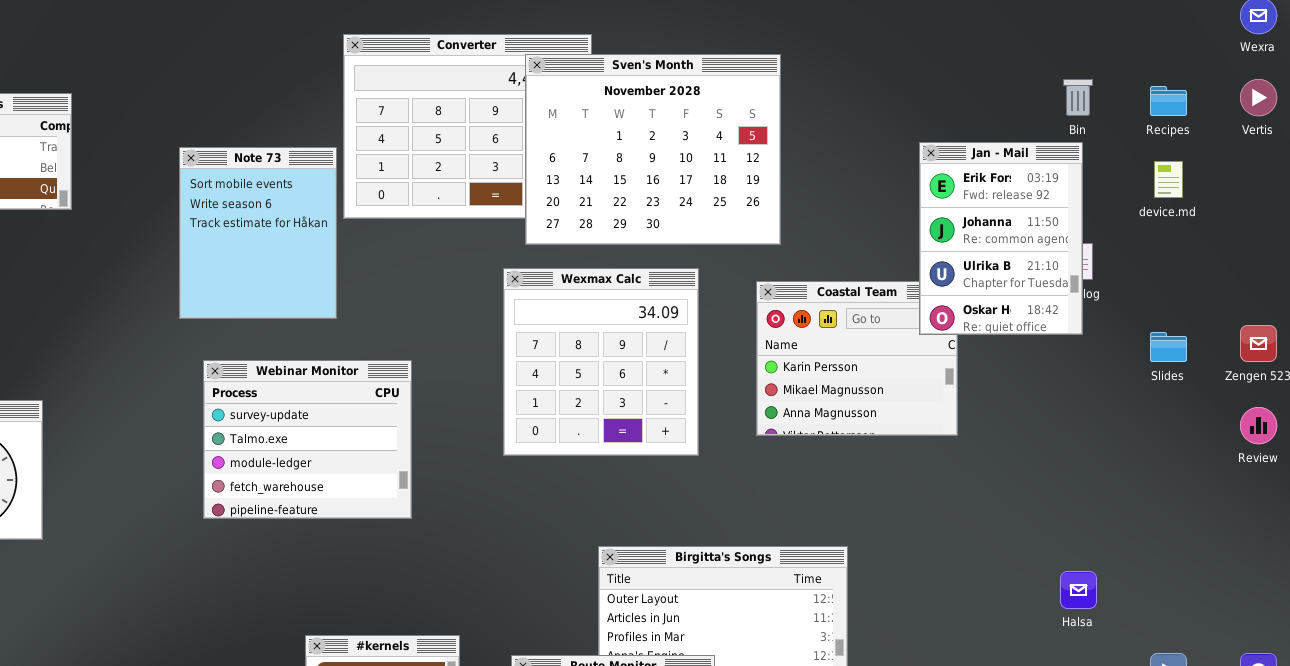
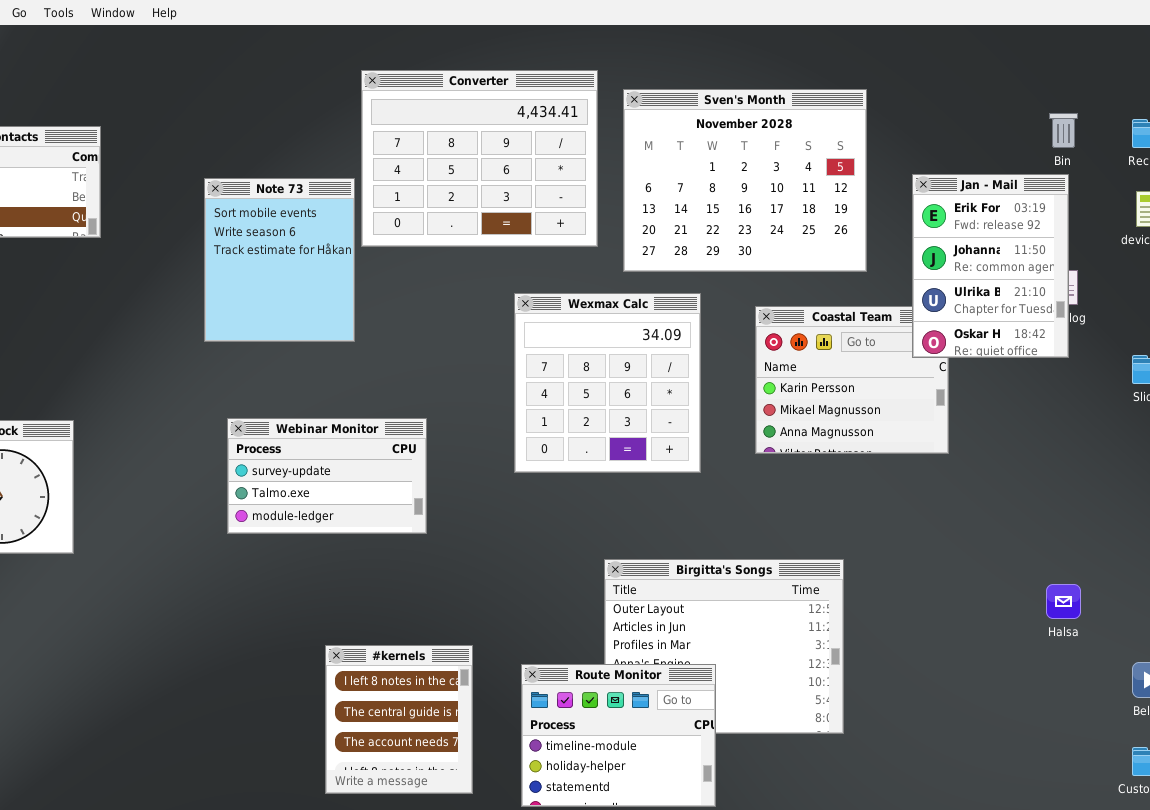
Sven's Month: [525,54,781,245] -> [623,89,867,272], moved
Webinar Monitor: [203,360,412,519] -> [227,418,427,534], resized

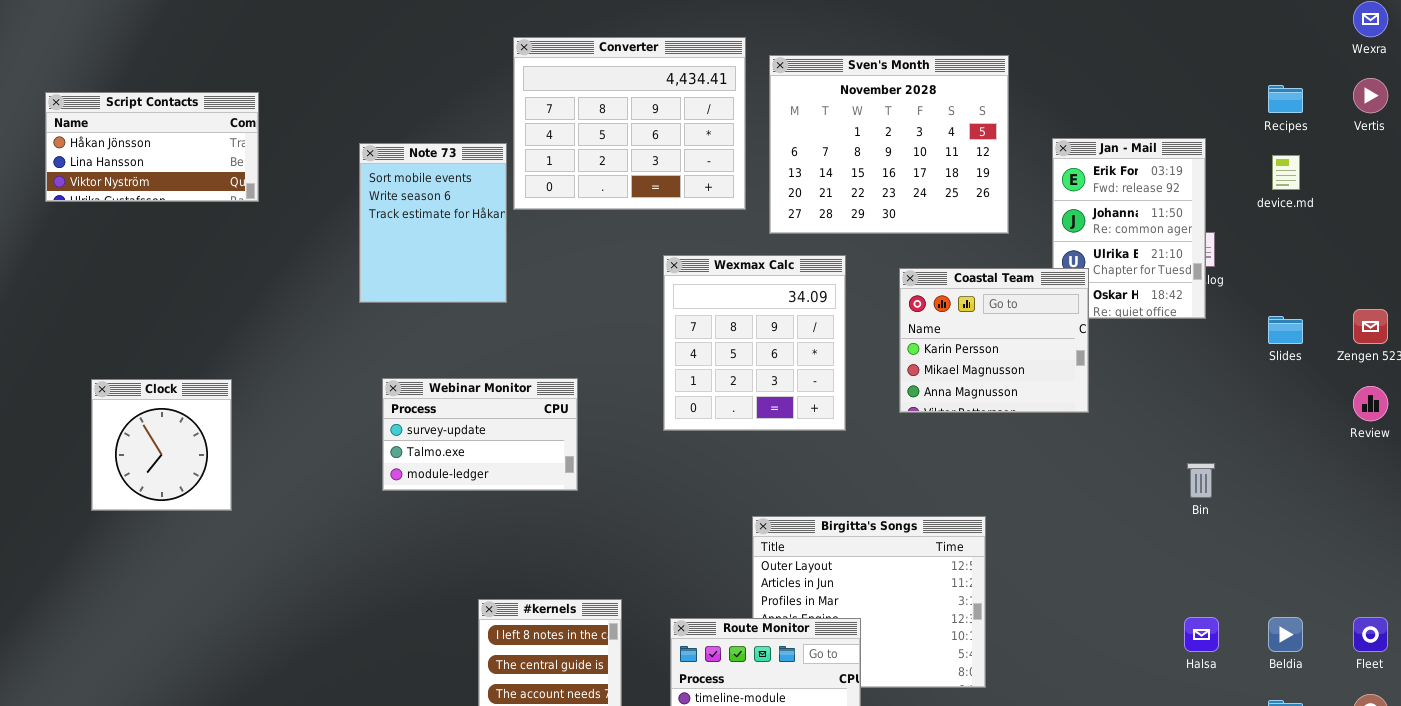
Bin: [1049,113,1078,148] -> [1187,463,1215,498], moved
Coastal Team: [755,306,949,454] -> [899,268,1089,413], raised
Halsa: [1046,584,1081,619] -> [1184,617,1219,652], moved

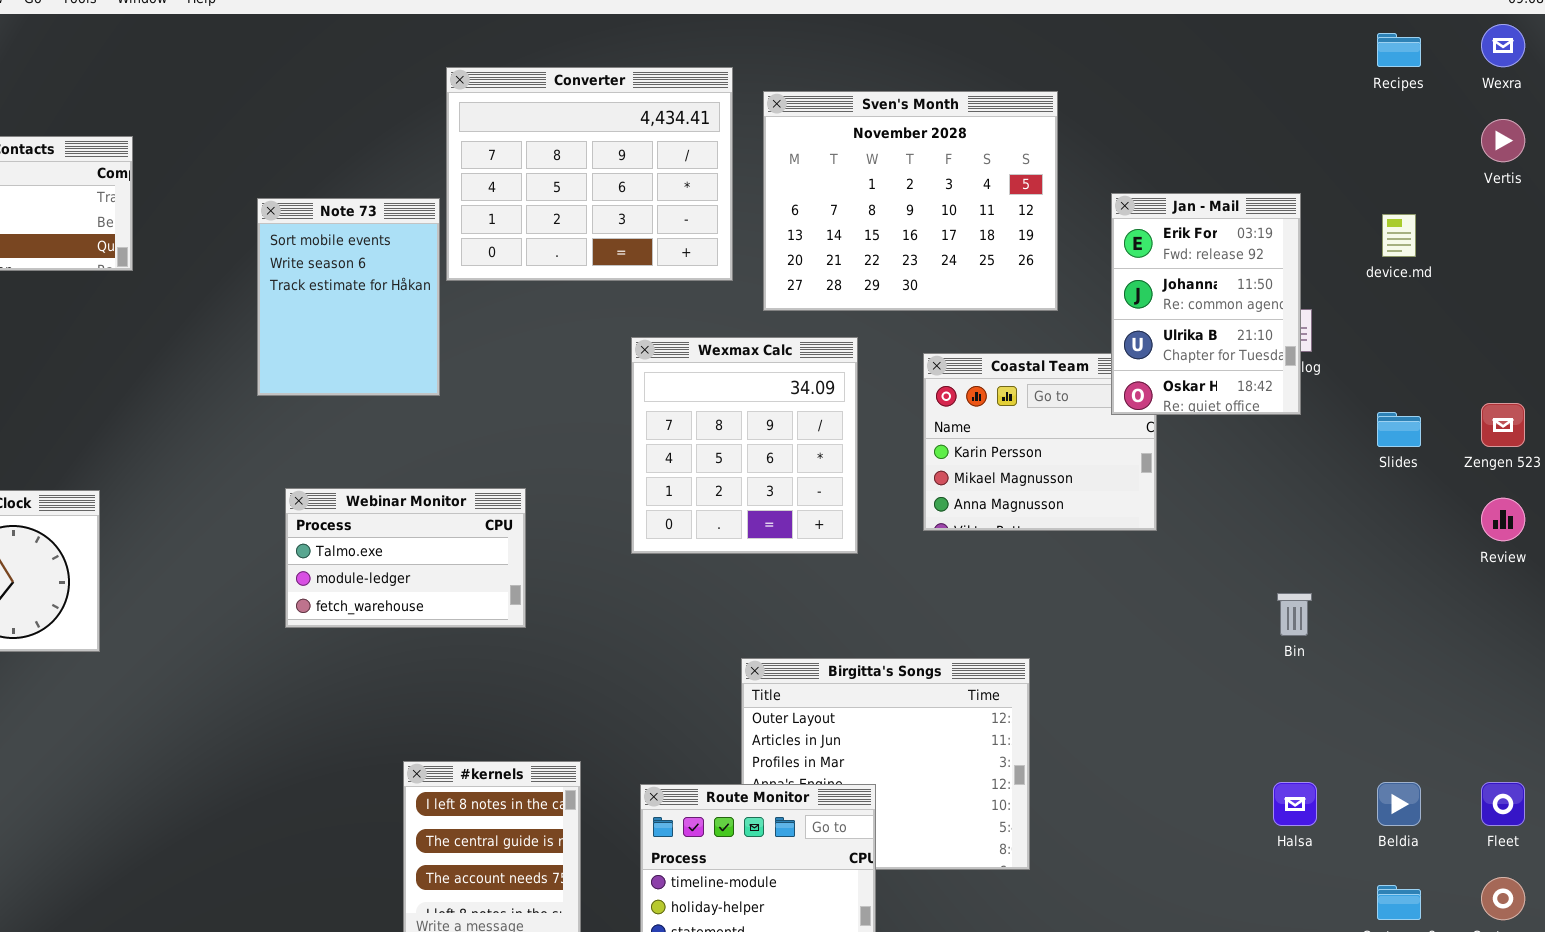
Recipes: [1268,85,1303,113] -> [1377,33,1421,67], moved
Jan - Mail: [1052,138,1206,319] -> [1111,193,1301,415], raised
Webinar Monitor: [382,378,578,491] -> [285,488,526,628], scrolled down 1 row

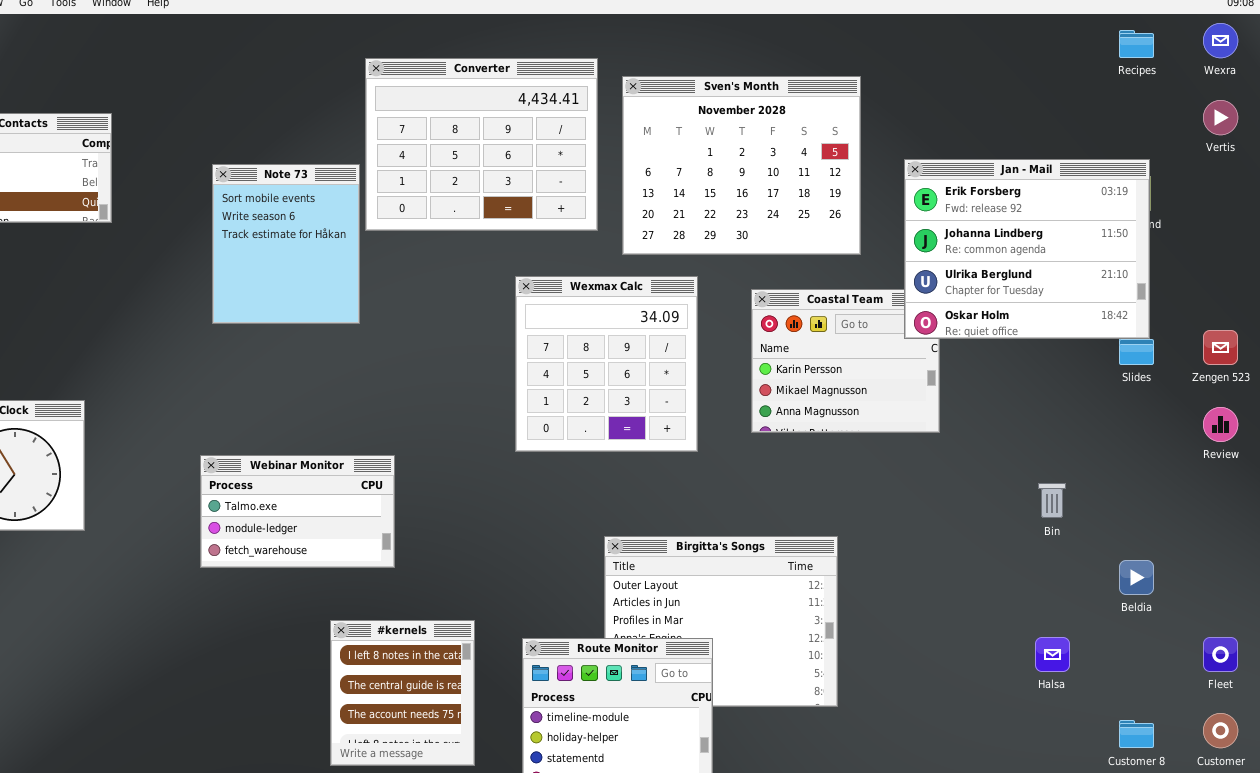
Jan - Mail: [1111,193,1301,415] -> [904,159,1150,339], resized
Webinar Monitor: [285,488,526,628] -> [200,455,395,568], moved
Beldia: [1377,782,1421,826] -> [1119,560,1154,595], moved

